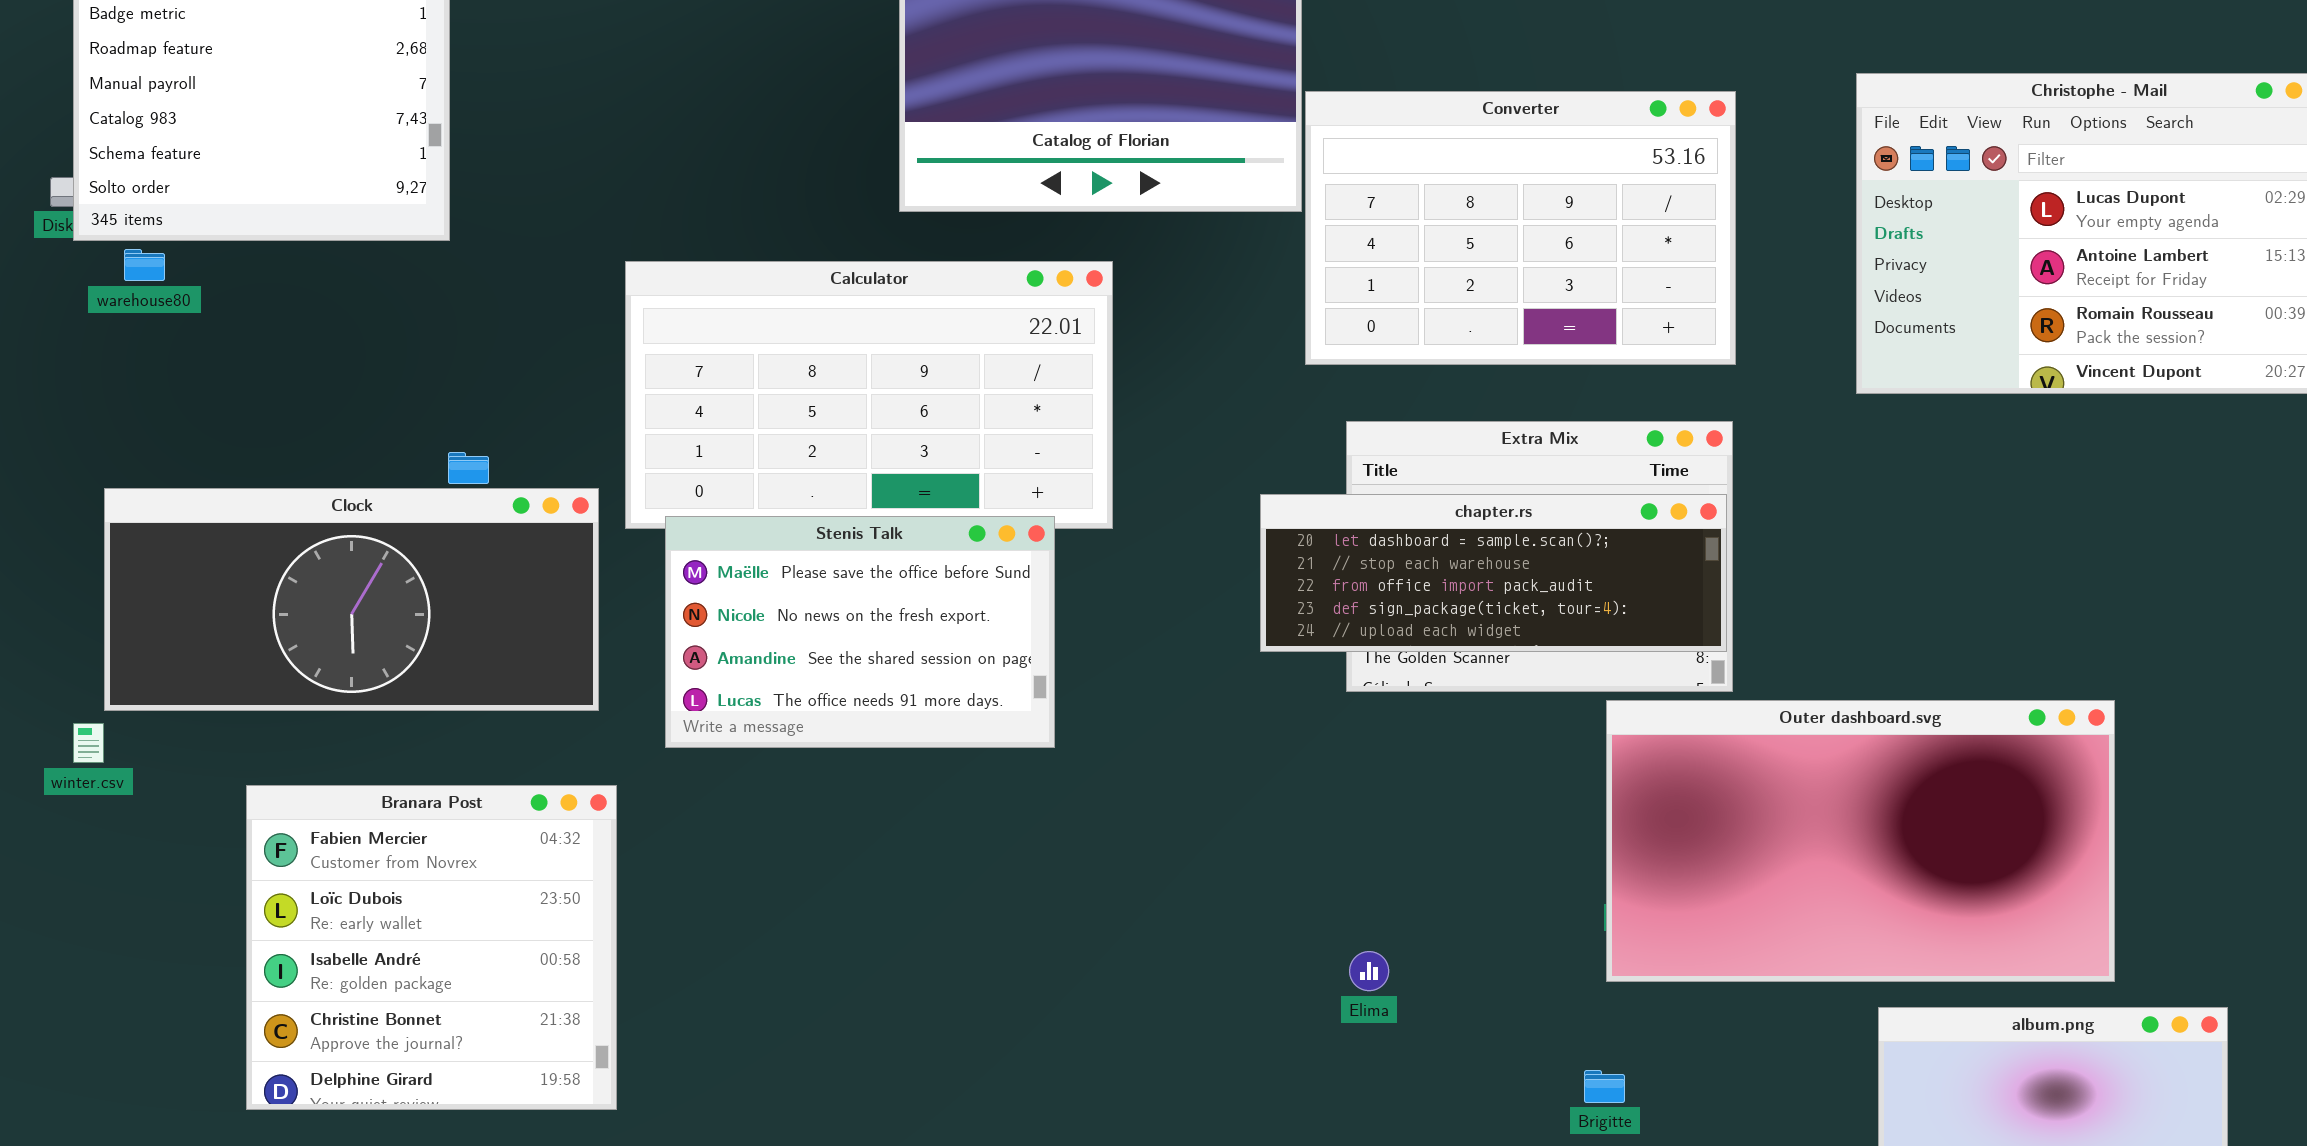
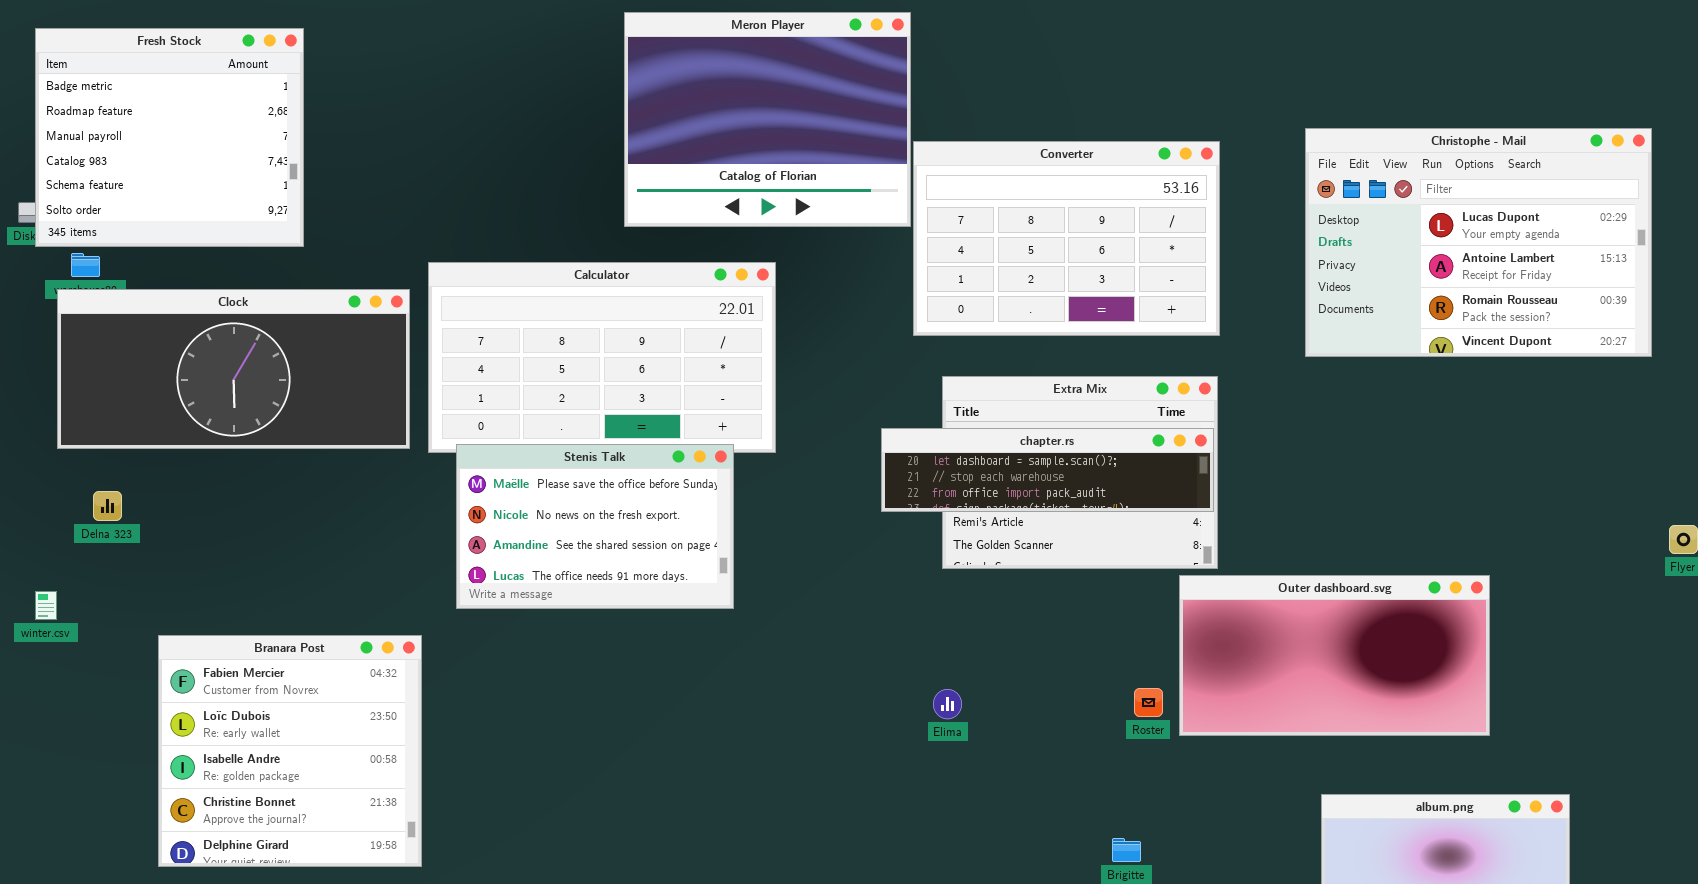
Clock: [104,488,599,711] -> [57,289,410,449], moved
chapter.rs: [1260,494,1727,652] -> [881,428,1214,512], resized
Outer dashboard.svg: [1606,700,2115,982] -> [1179,575,1490,736], resized
Elima: [1349,951,1389,991] -> [933,689,962,719], moved

